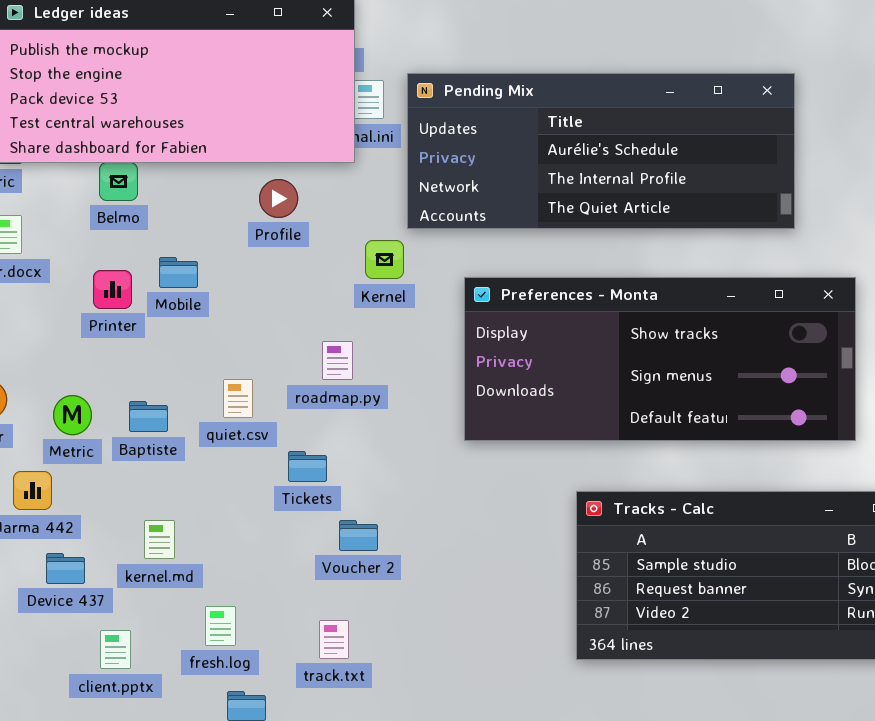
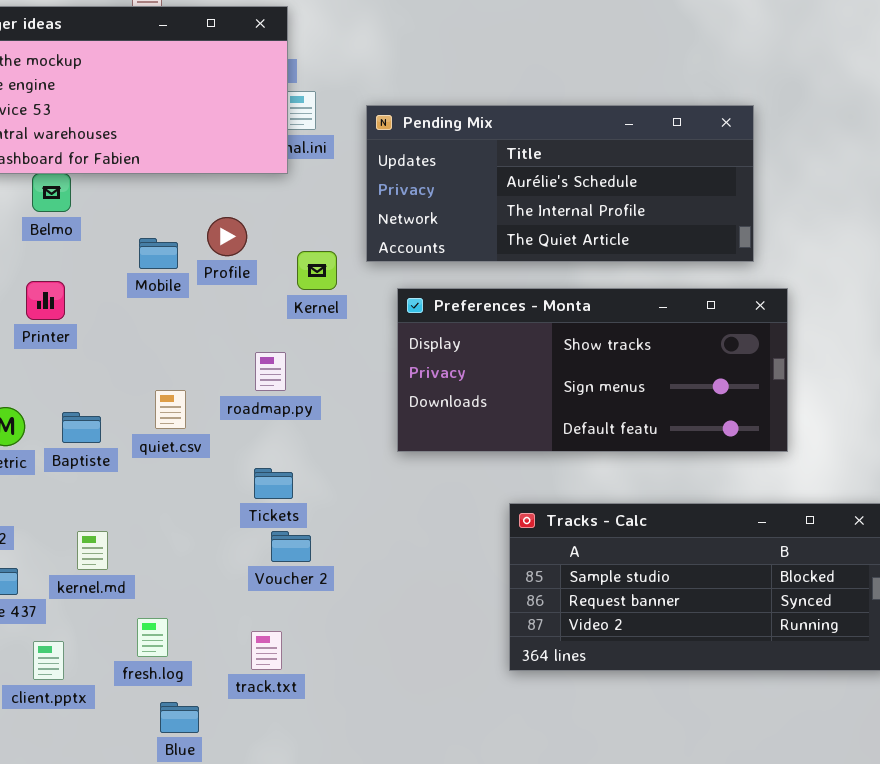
Pending Mix: [407,73,795,229] -> [366,105,754,262], moved
Profile: [259,179,298,218] -> [207,217,247,256], moved
Mobile: [159,257,198,288] -> [139,238,178,269], moved
Tickets: [288,451,327,482] -> [254,468,293,499], moved

